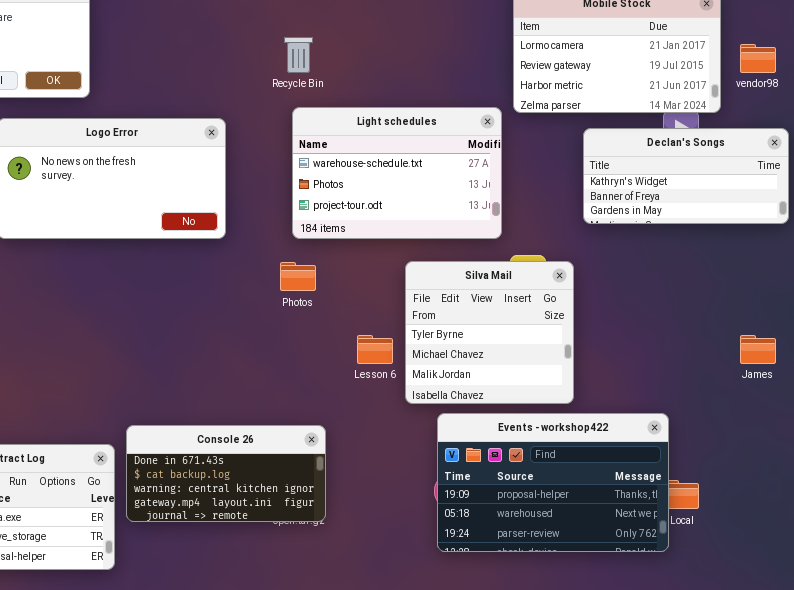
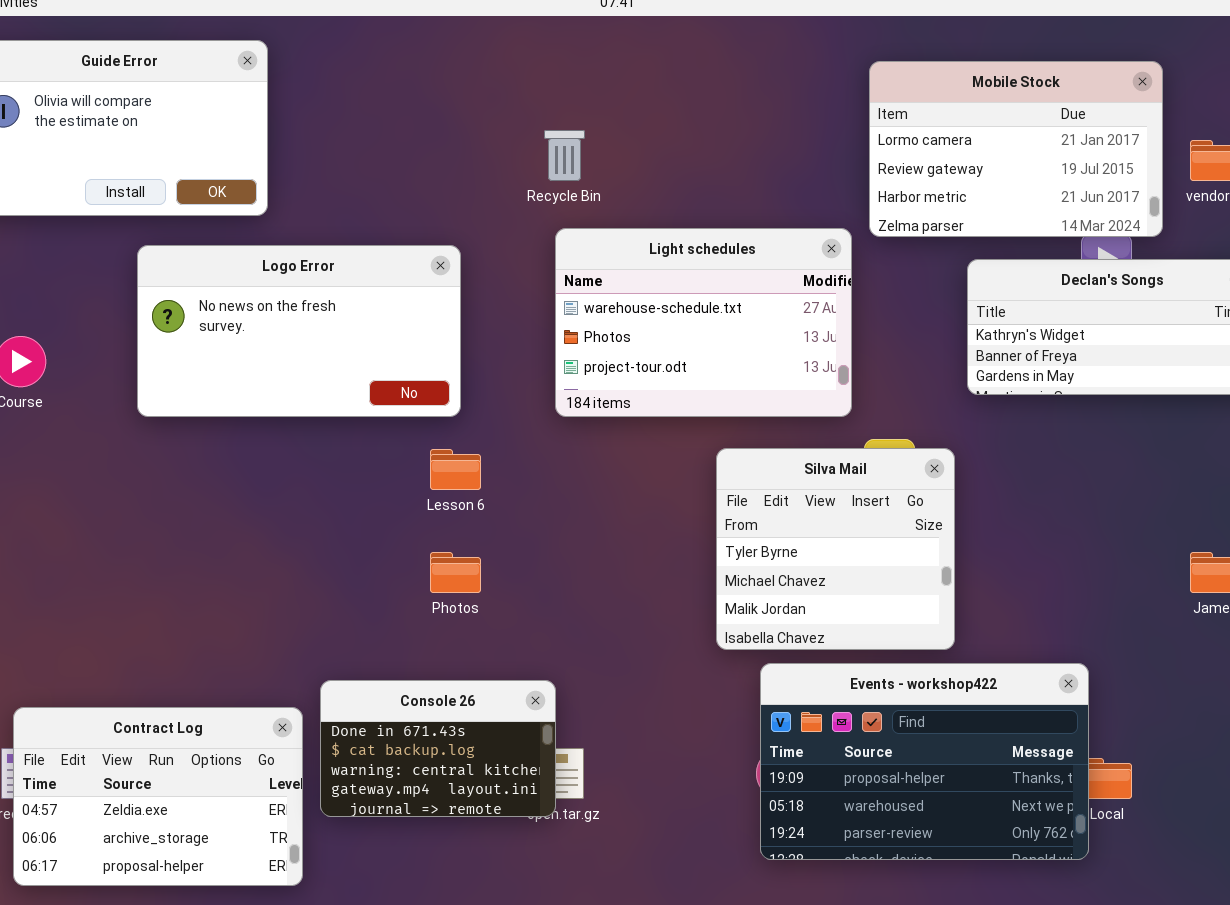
Photos: [280,262,316,291] -> [430,552,481,593], moved
Lesson 6: [357,335,393,364] -> [430,449,481,490], moved
Console 26: [126,425,326,522] -> [320,680,556,817], resized

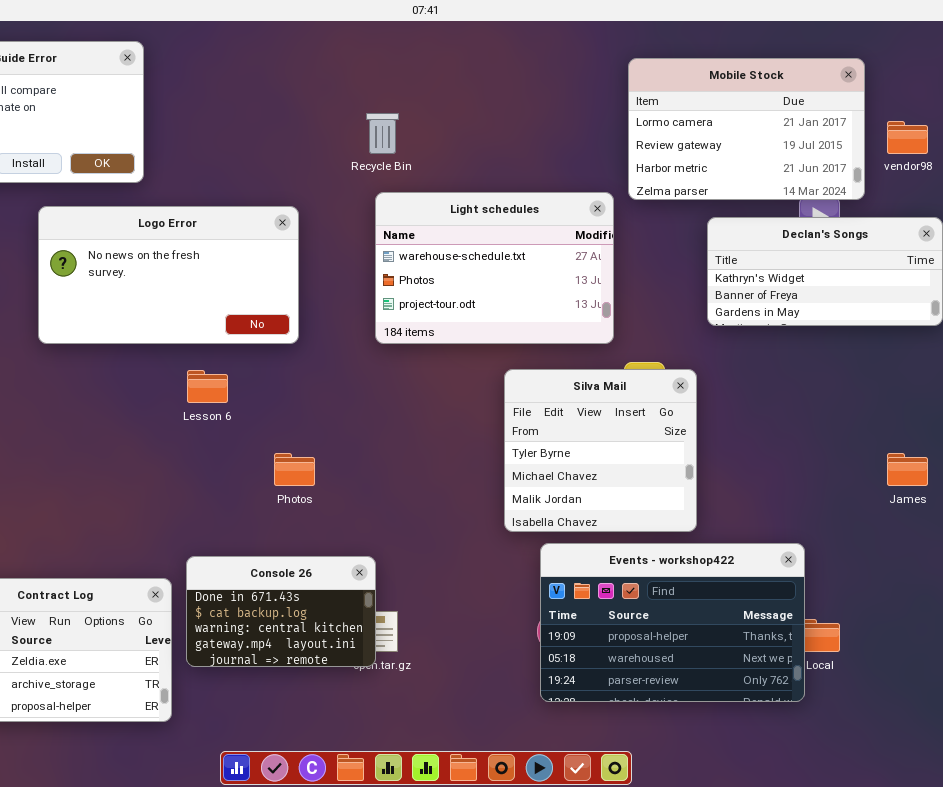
Lesson 6: [430,449,481,490] -> [187,370,228,403], moved

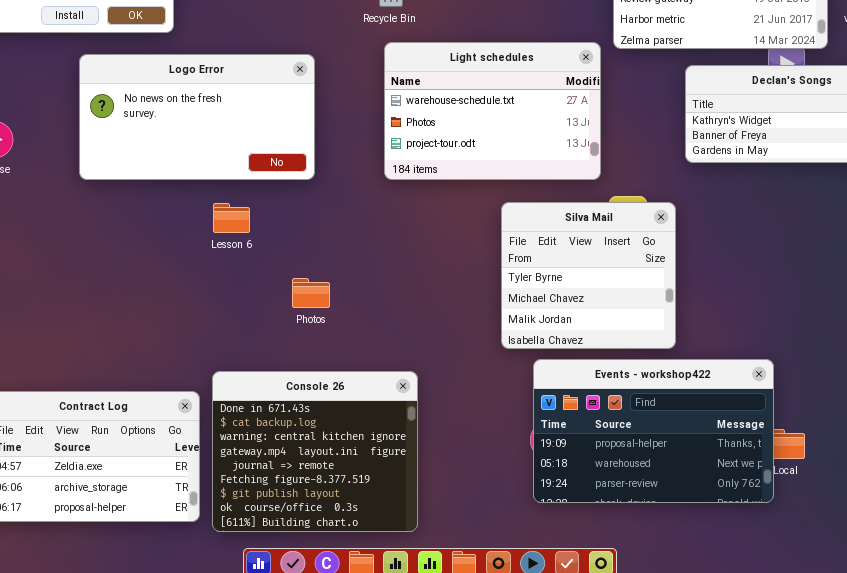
Console 26: [186,556,376,667] -> [212,371,418,532], resized

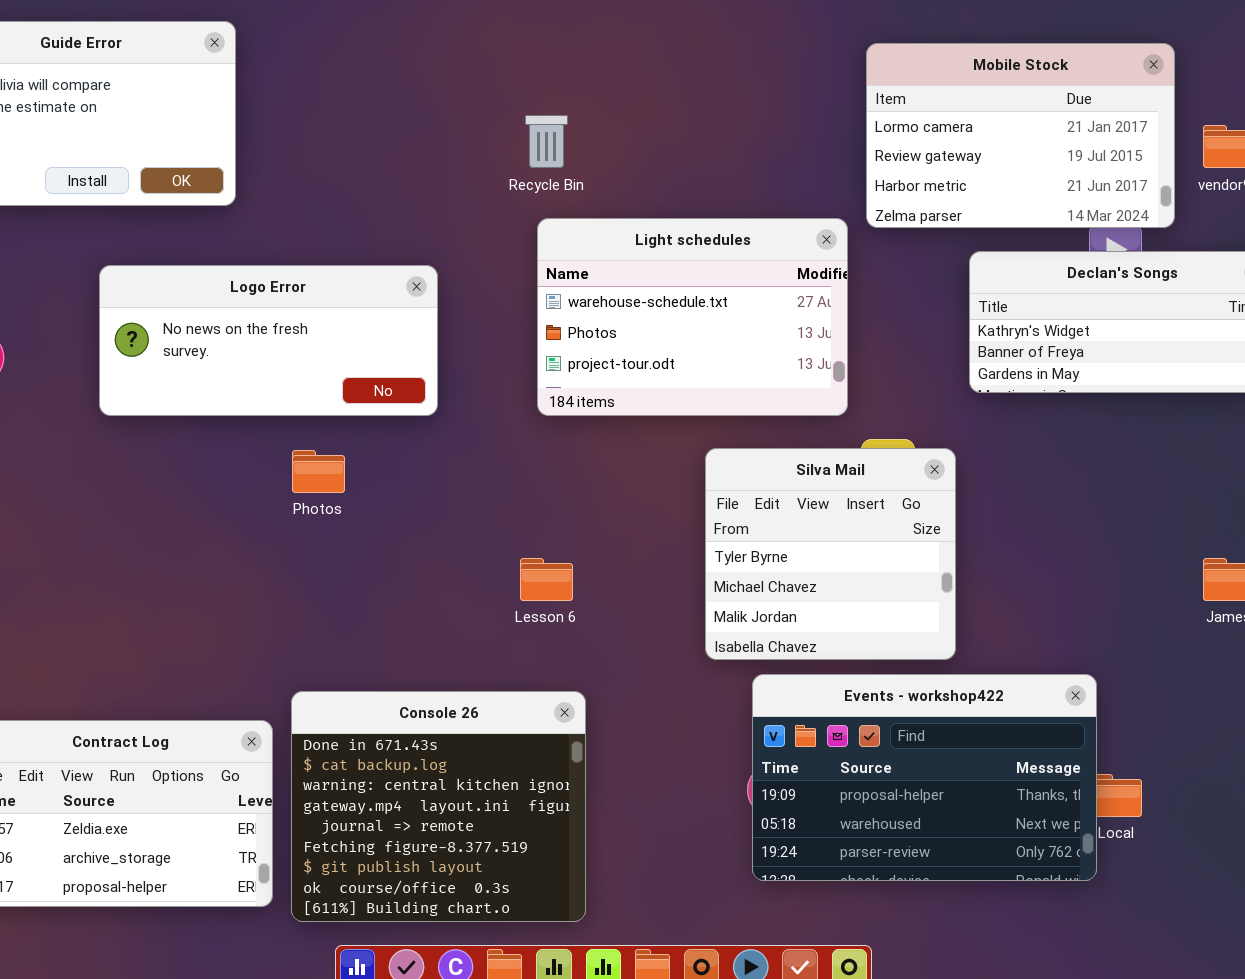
Logo Error: [79,54,315,180] -> [99,265,438,416], resized
Lesson 6: [213,203,250,233] -> [520,558,573,601], moved
Photos: [292,278,330,308] -> [292,450,345,493], moved

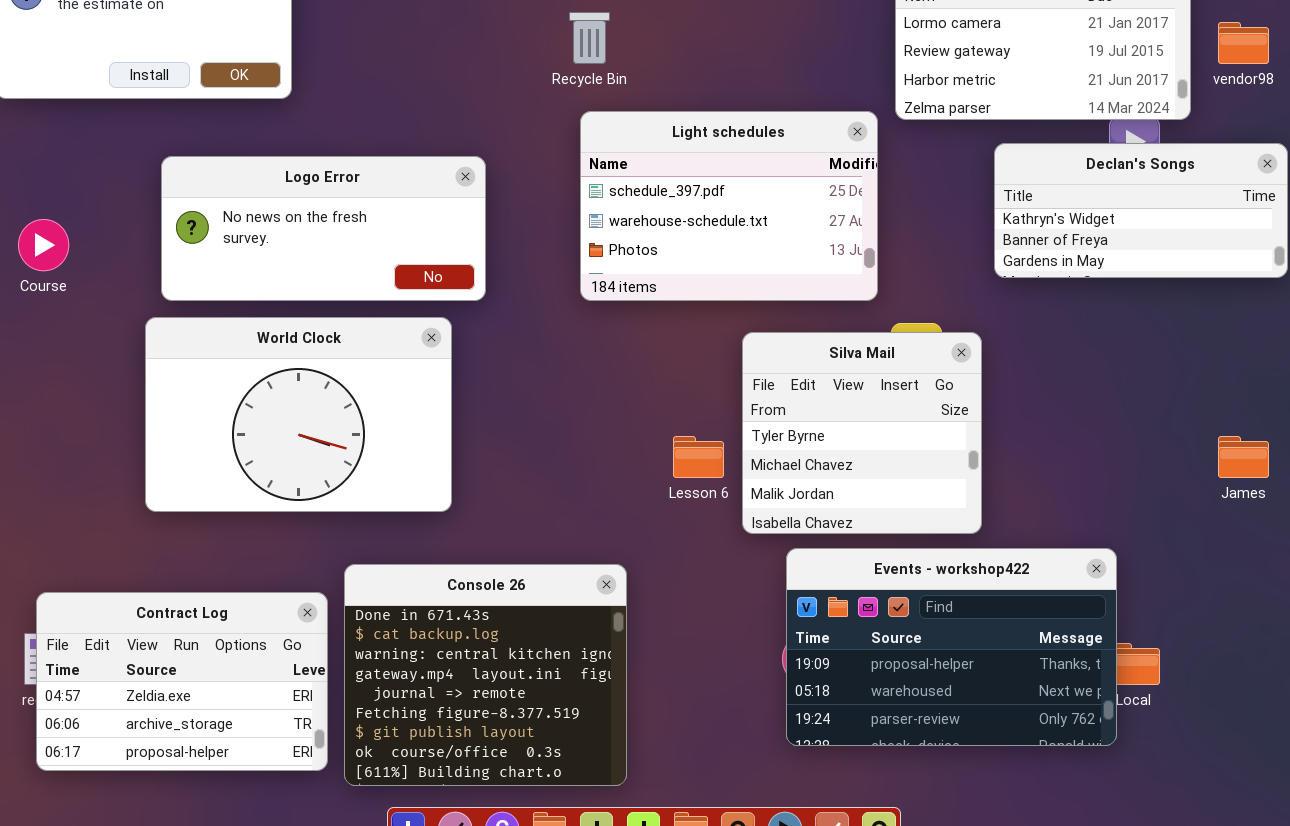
Light schedules: [537,218,848,416] -> [580,111,878,301], scrolled up 1 row
World Clock: none -> [145,317,452,512], opened
Lesson 6: [520,558,573,601] -> [673,436,724,478], moved

